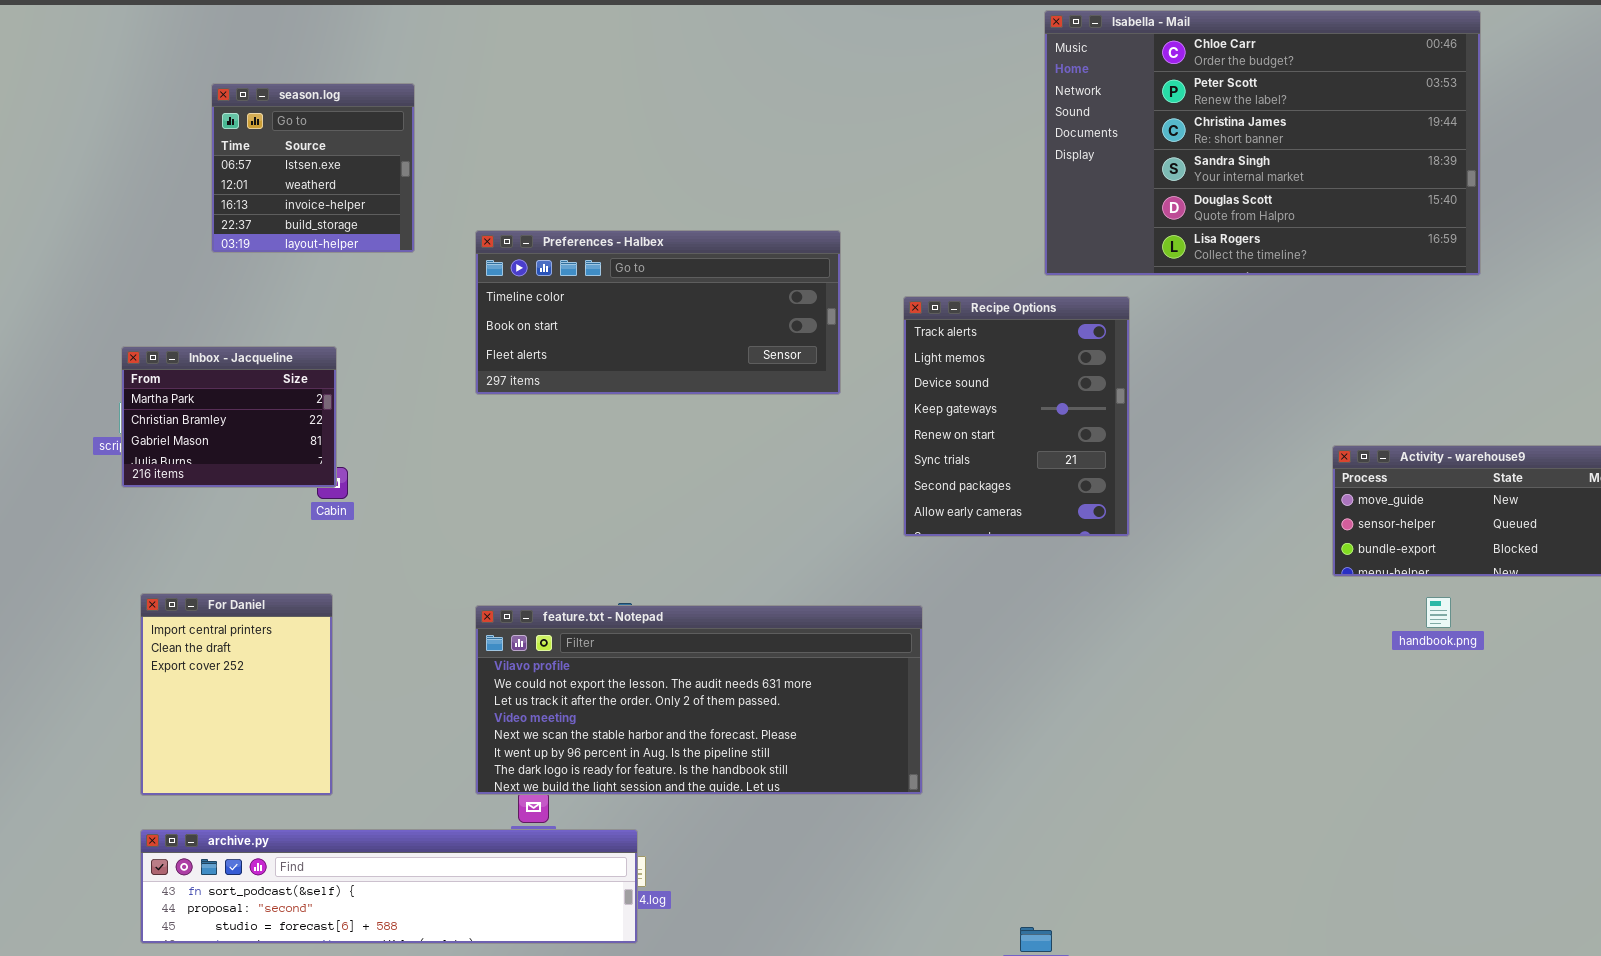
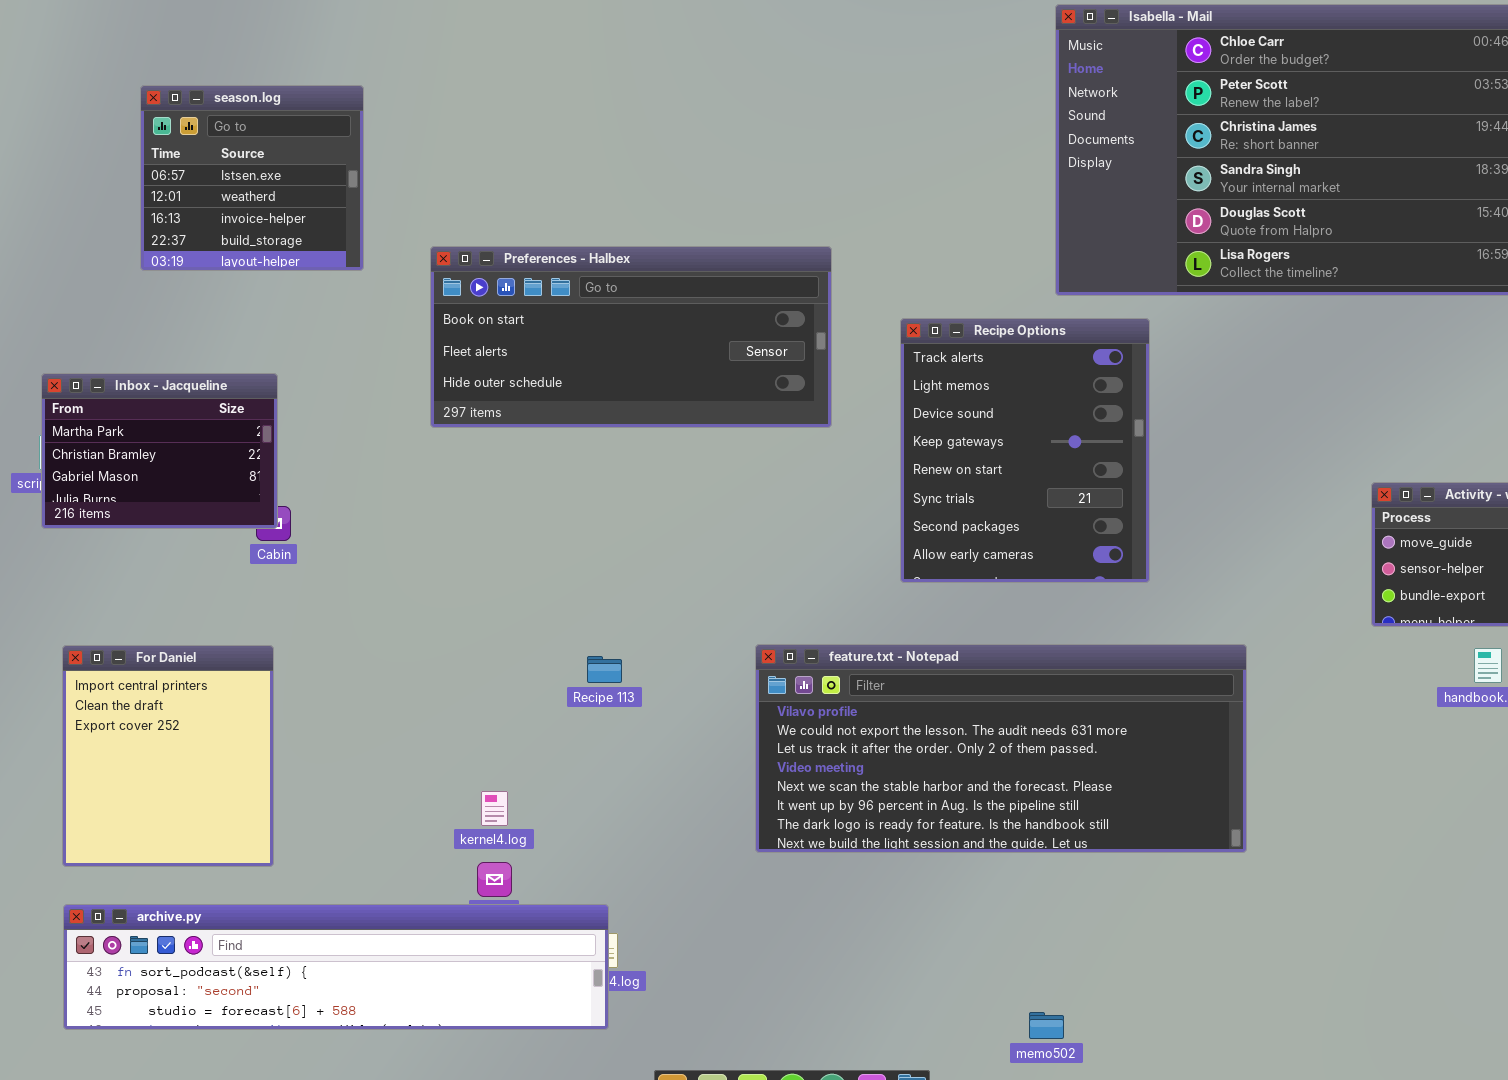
Preferences - Halbex: [475,230,841,395] -> [430,246,832,428], scrolled down 1 row
feature.txt - Notepad: [475,605,923,795] -> [755,644,1247,853], moved

